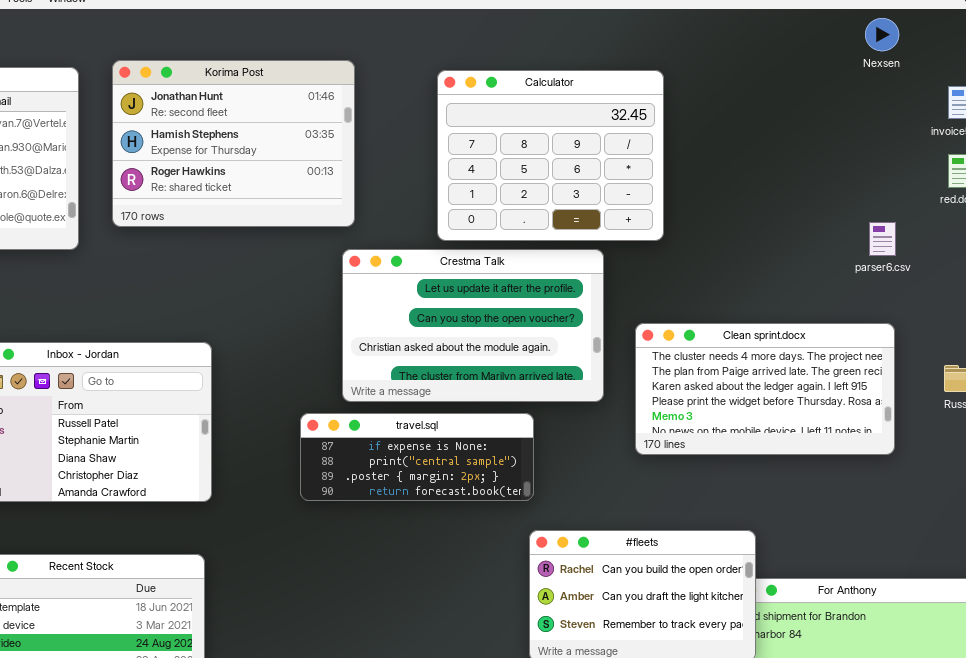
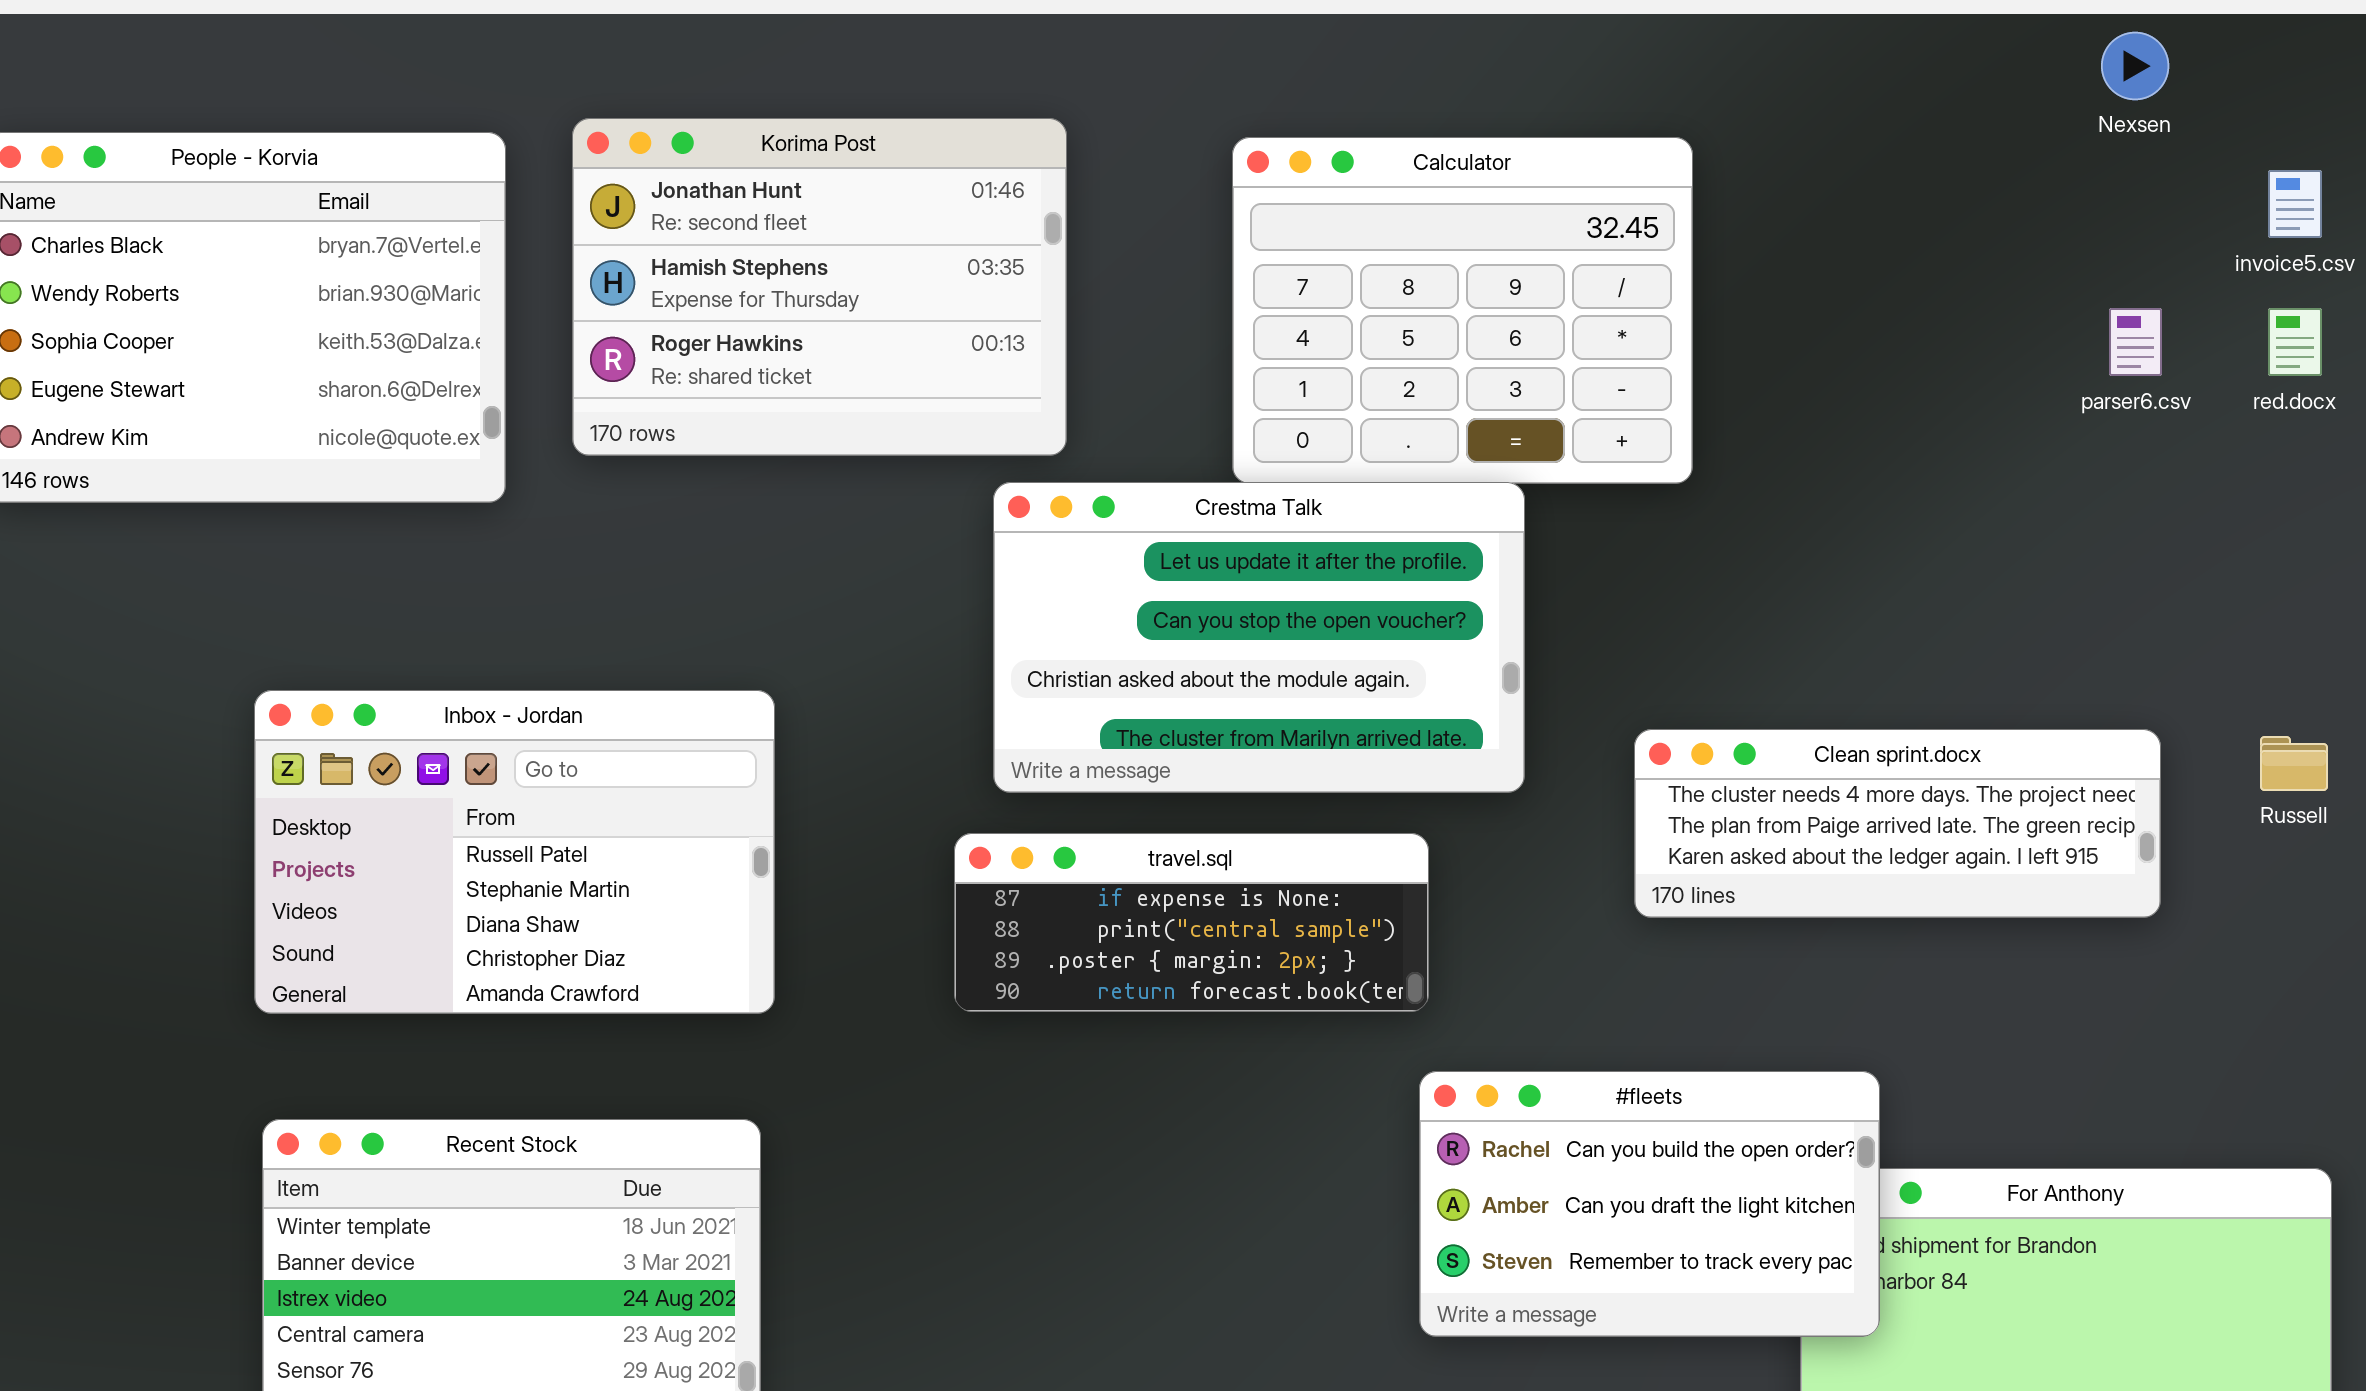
parser6.csv: [869,222,896,256] -> [2109,308,2162,376], moved
Crestma Talk: [342,249,604,402] -> [993,482,1525,793], moved
Clean sprint.docx: [635,323,895,455] -> [1634,729,2161,918], resized

